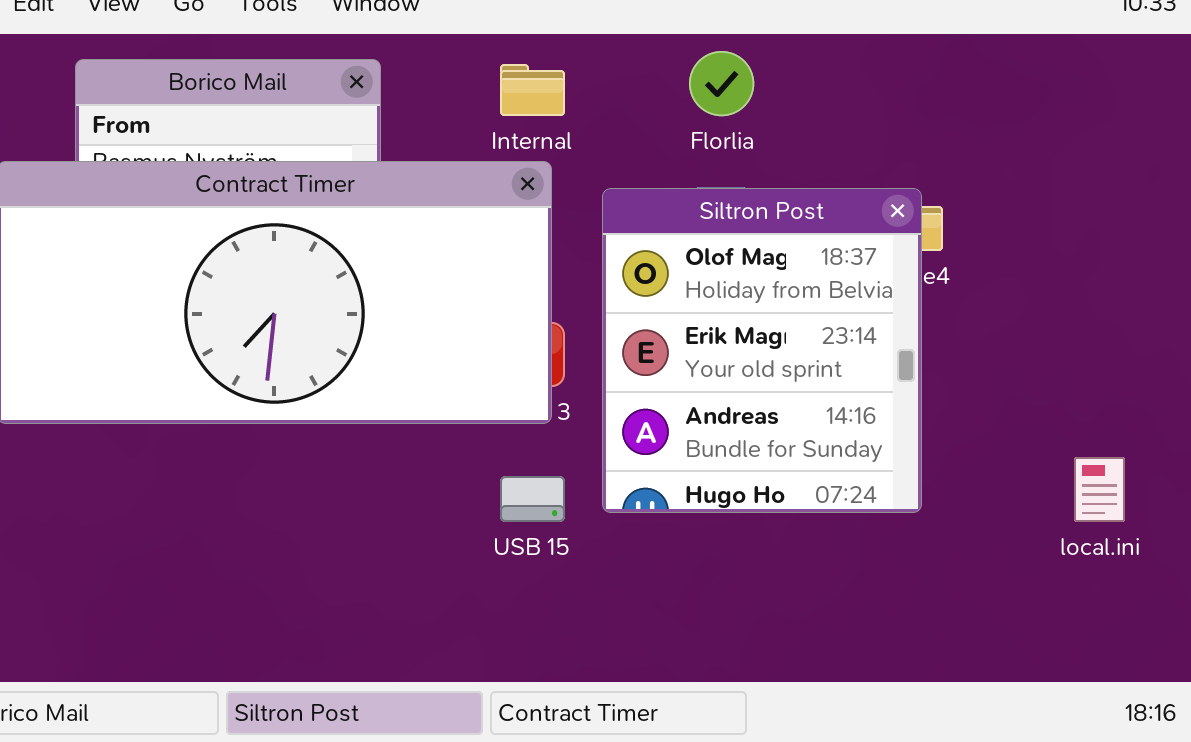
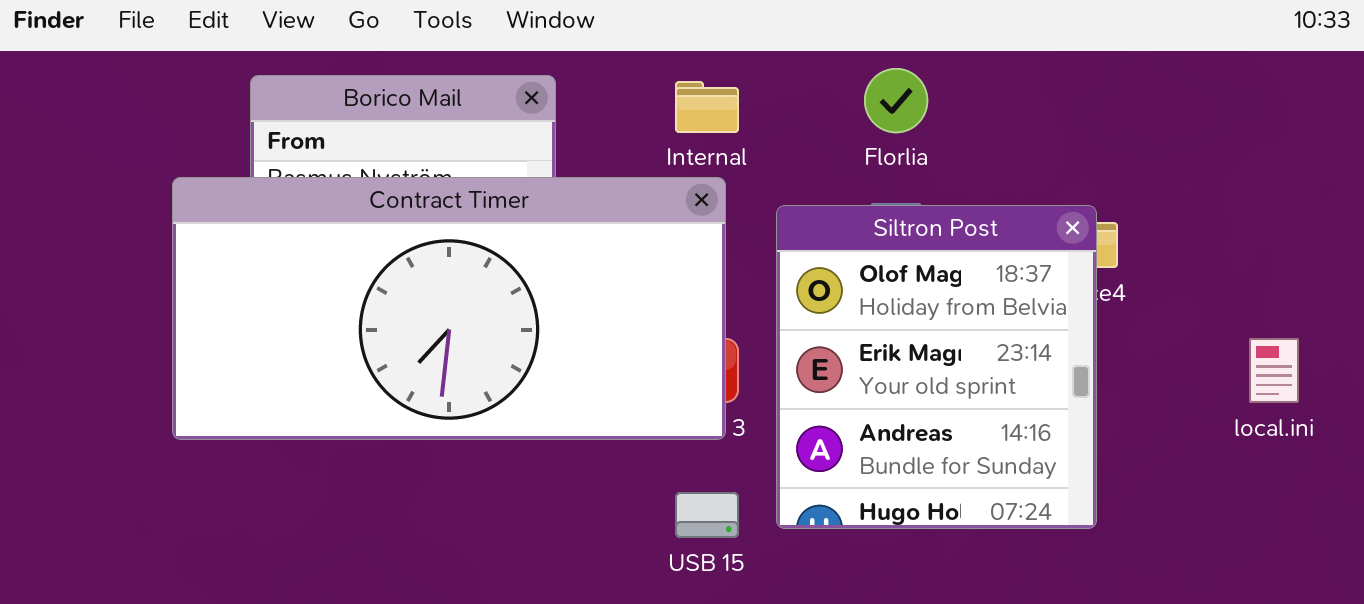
local.ini: [1074,457,1125,522] -> [1249,338,1299,403], moved

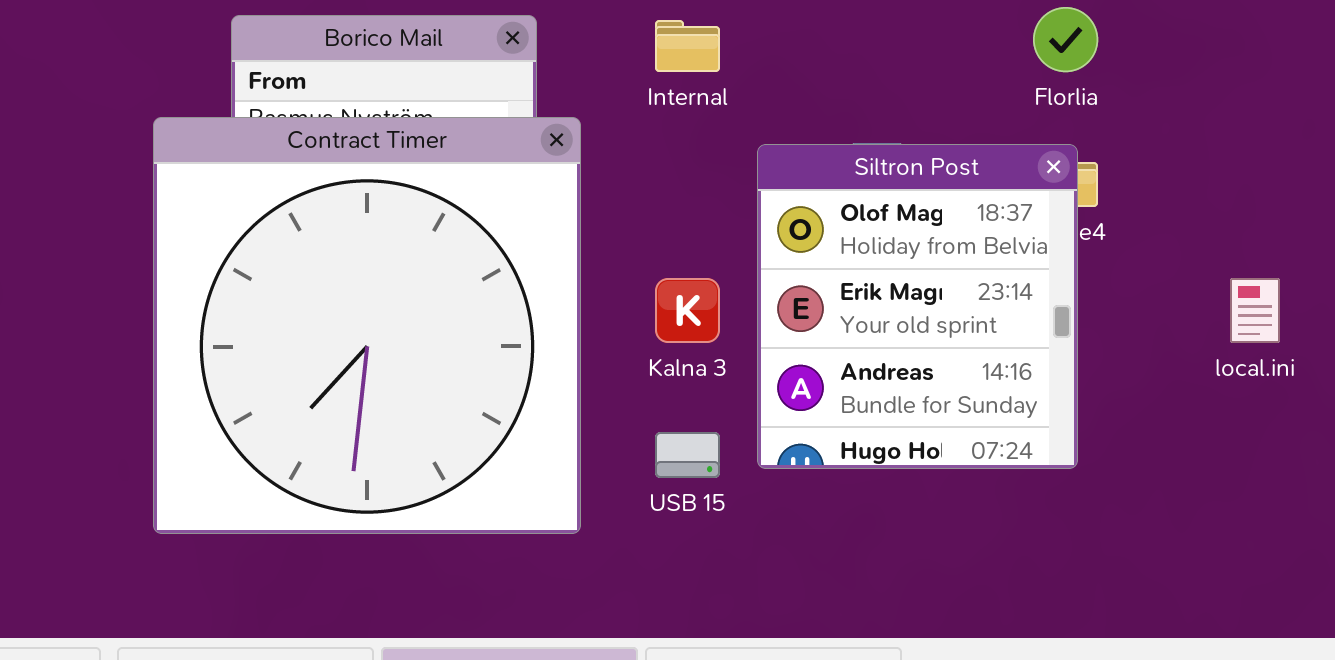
Florlia: [864,68,928,133] -> [1033,7,1098,72], moved
Contract Timer: [172,177,726,440] -> [153,117,581,534], resized

